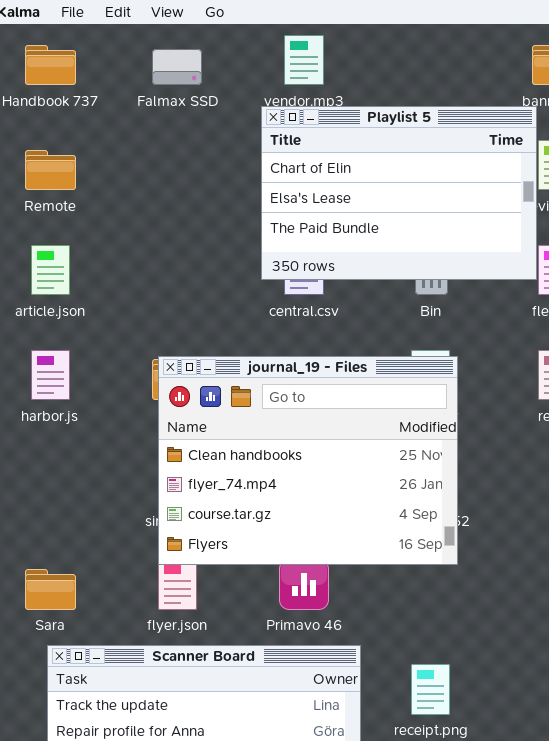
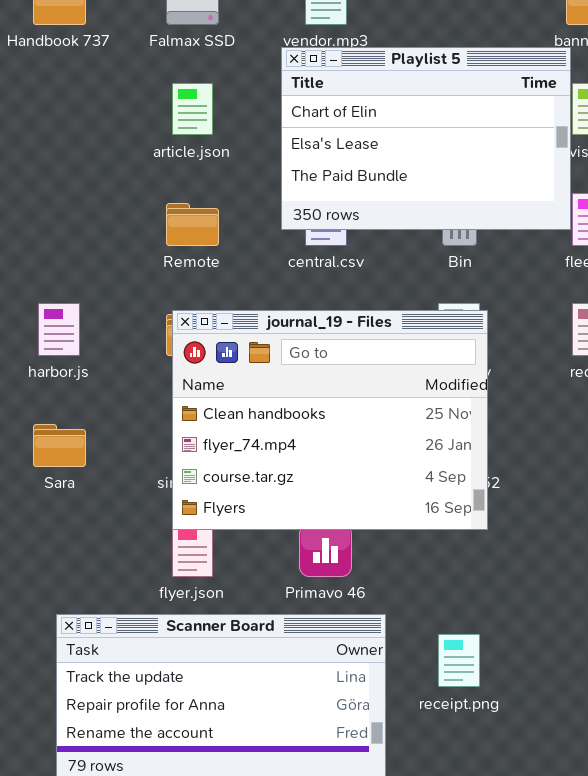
Remote: [25,150,76,190] -> [166,203,219,246], moved
article.json: [31,245,70,295] -> [172,83,213,135], moved
Sara: [25,569,76,610] -> [33,424,86,467], moved

